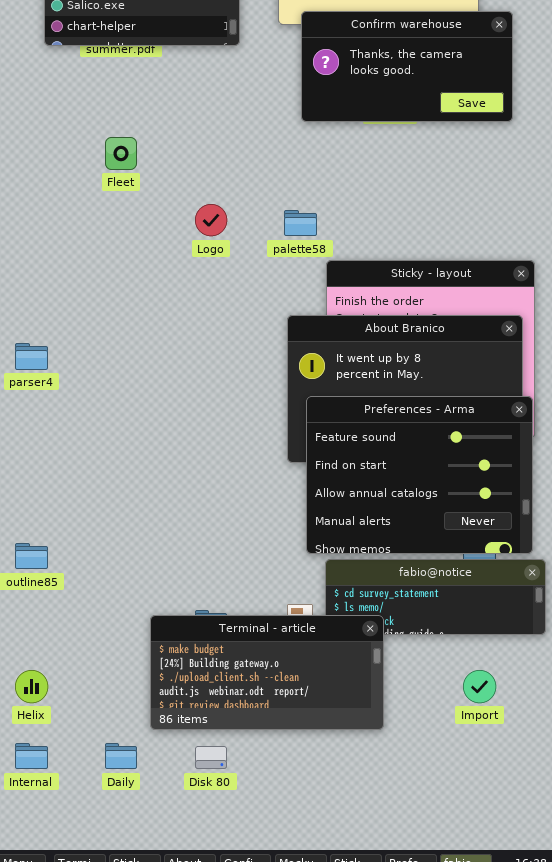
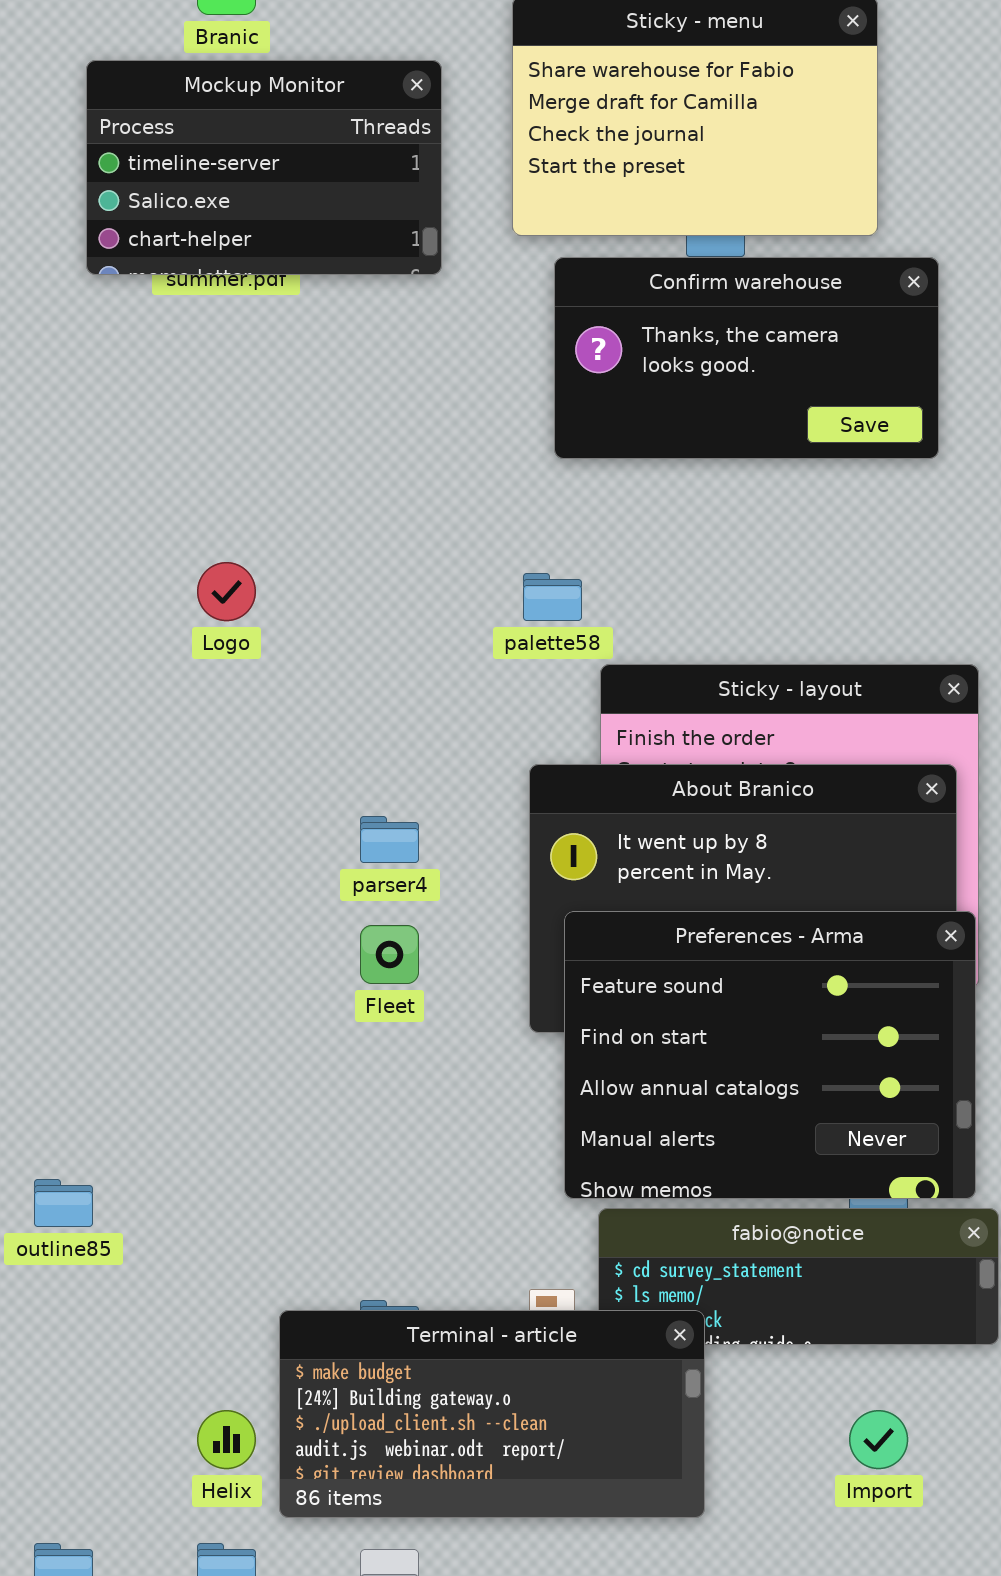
Confirm warehouse: [301,11,513,122] -> [554,257,939,459], moved
Fleet: [105,137,137,170] -> [360,925,419,984], moved
Logo: [195,204,227,236] -> [197,562,256,621], moved
parser4: [15,343,48,370] -> [360,816,419,863], moved
Helix: [15,670,48,703] -> [197,1410,256,1469], moved

